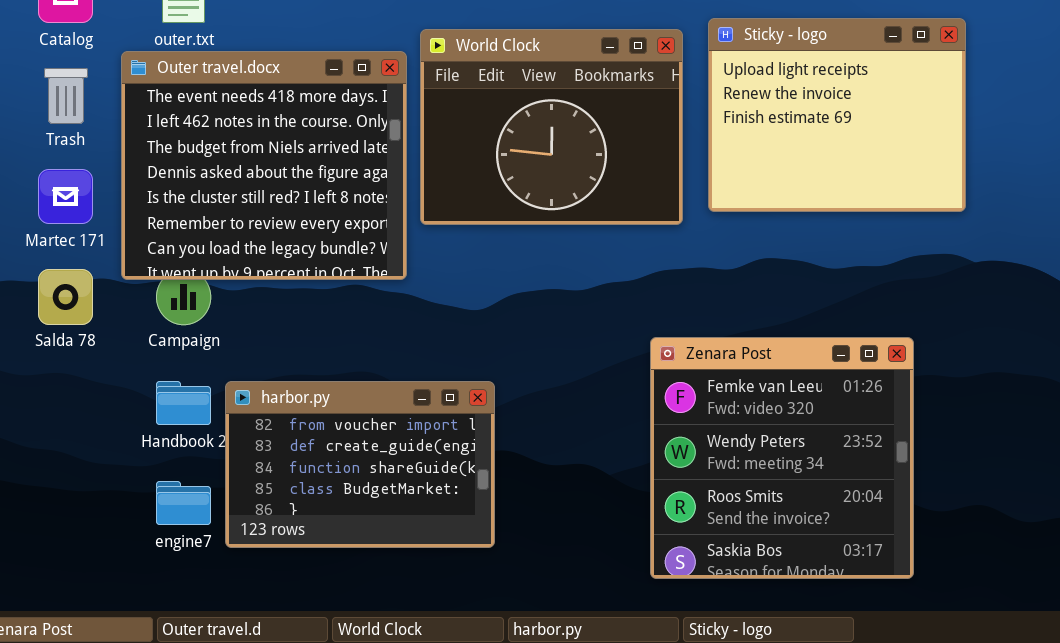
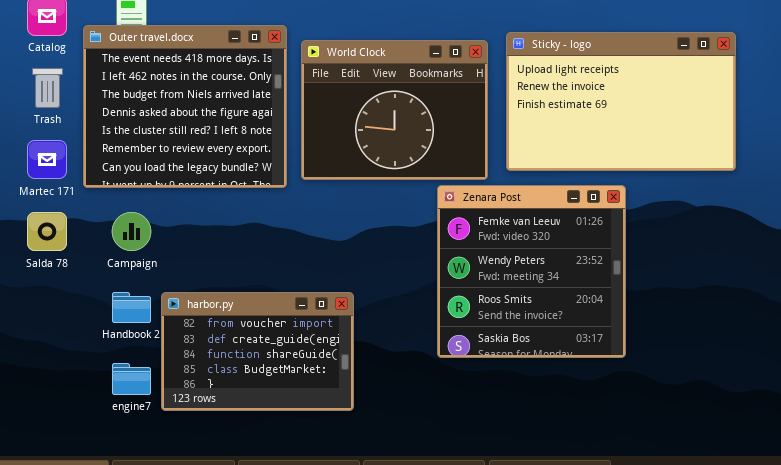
Sticky - logo: [708,18,966,212] -> [506,32,736,171], resized
Outer travel.docx: [121,51,407,280] -> [83,25,287,188], moved
Zenara Post: [650,337,914,579] -> [437,185,626,358], moved

